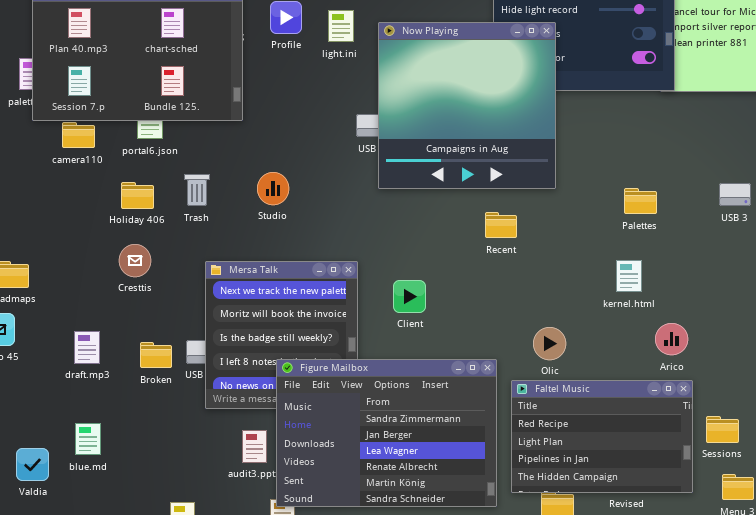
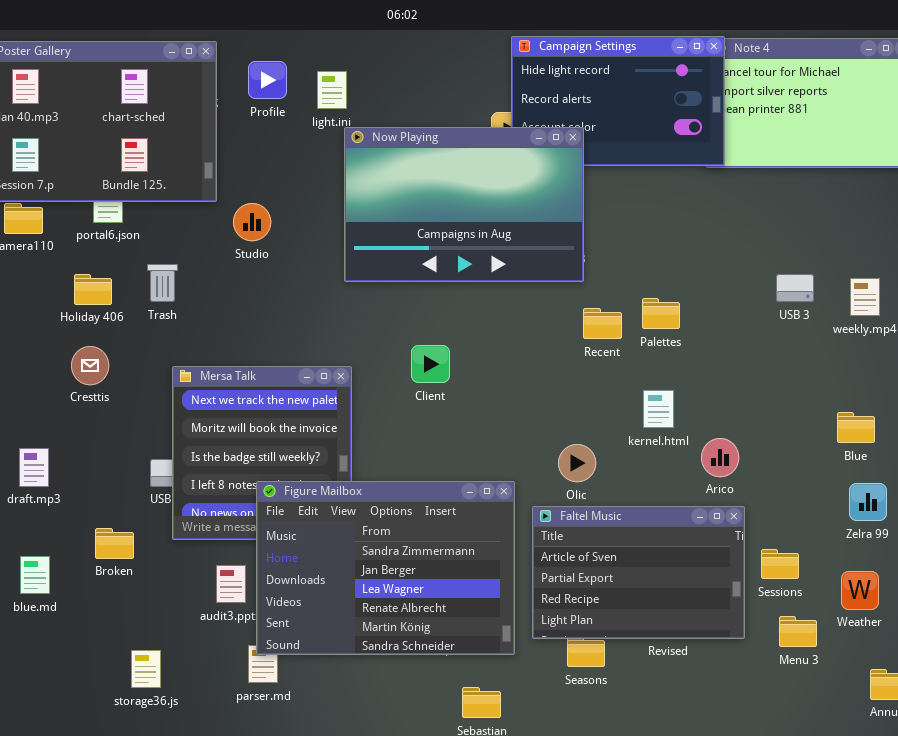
Now Playing: [378,22,556,189] -> [344,127,584,282], resized
Studio: [257,172,289,205] -> [233,203,271,241], moved
Palettes: [624,188,657,214] -> [642,298,680,329], moved
Recent: [485,212,517,238] -> [583,308,622,339], moved
kernel.html: [616,260,642,292] -> [643,390,674,428], moved
Client: [393,280,426,313] -> [411,345,450,383], moved
Broken: [140,342,172,368] -> [95,528,134,559], moved
Faltel Music: [511,380,693,493] -> [532,506,745,639], scrolled up 2 rows

